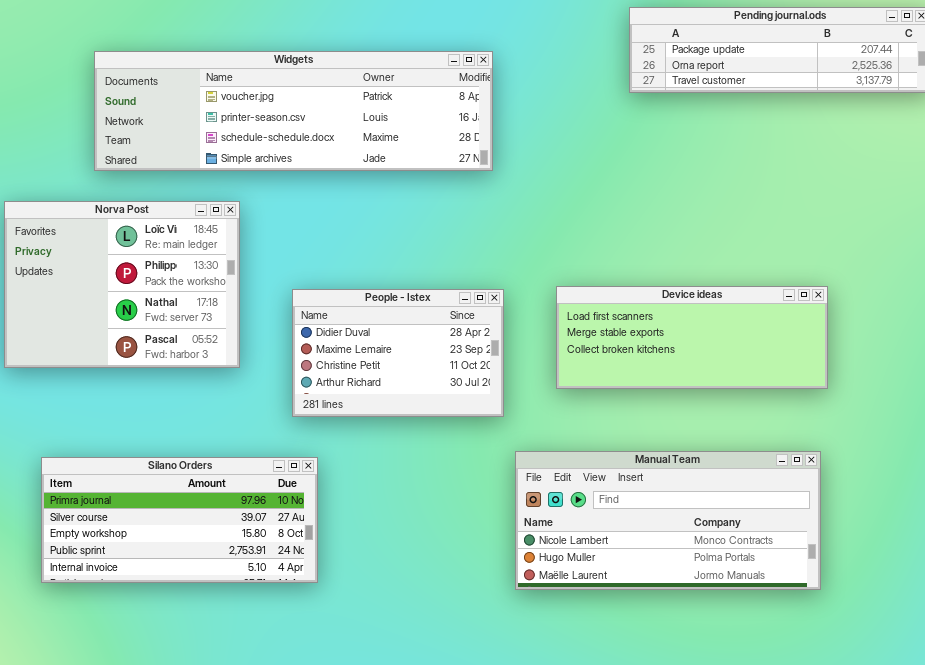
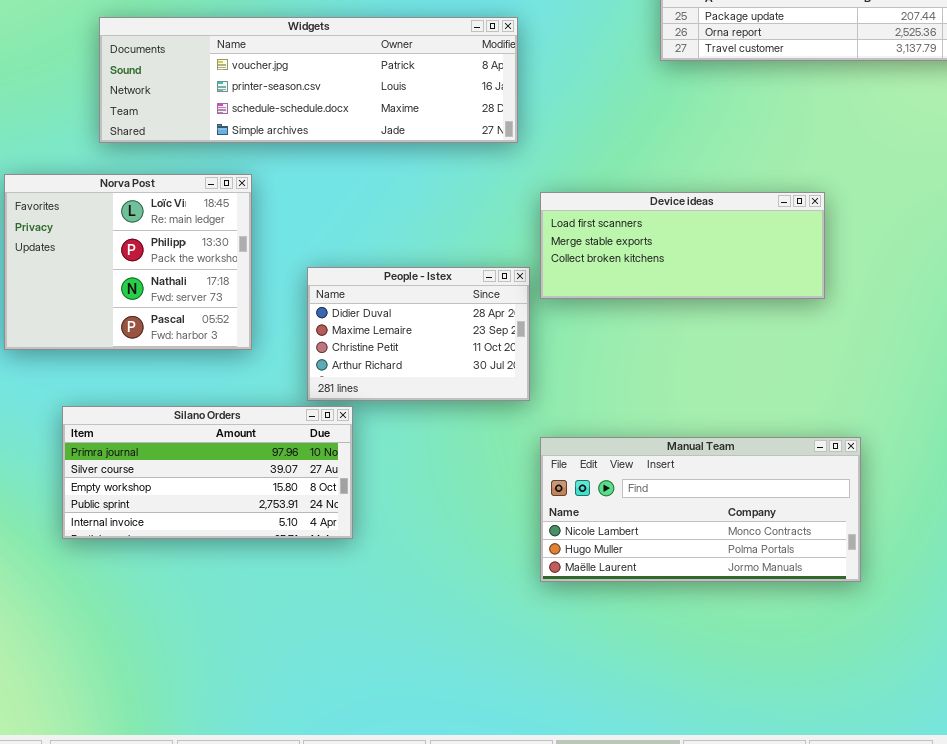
Device ideas: [556,286,828,389] -> [540,192,825,299], moved
Silano Orders: [41,457,318,583] -> [62,406,353,539], moved

